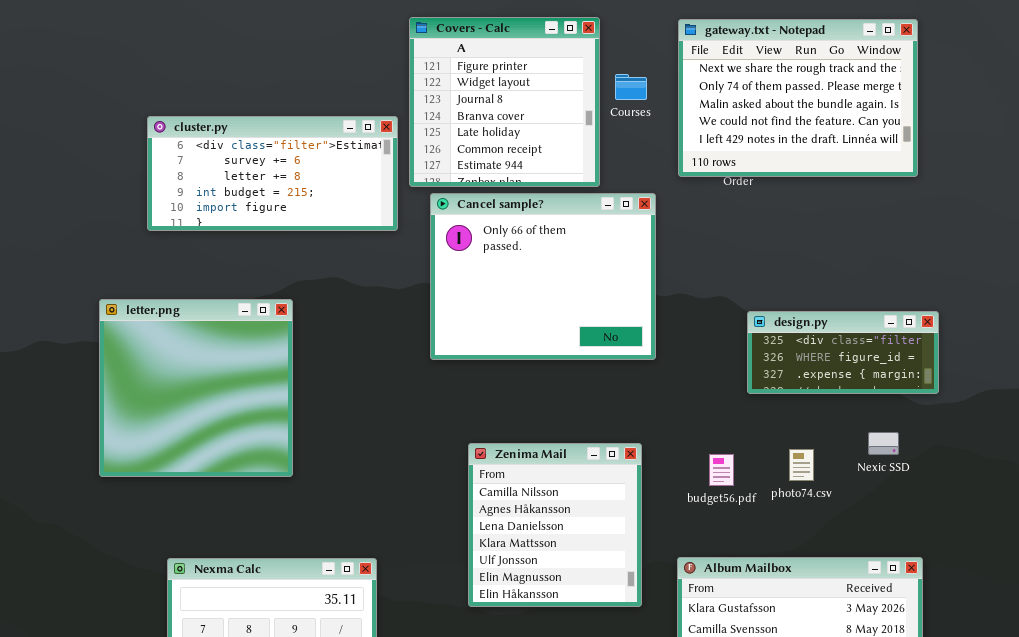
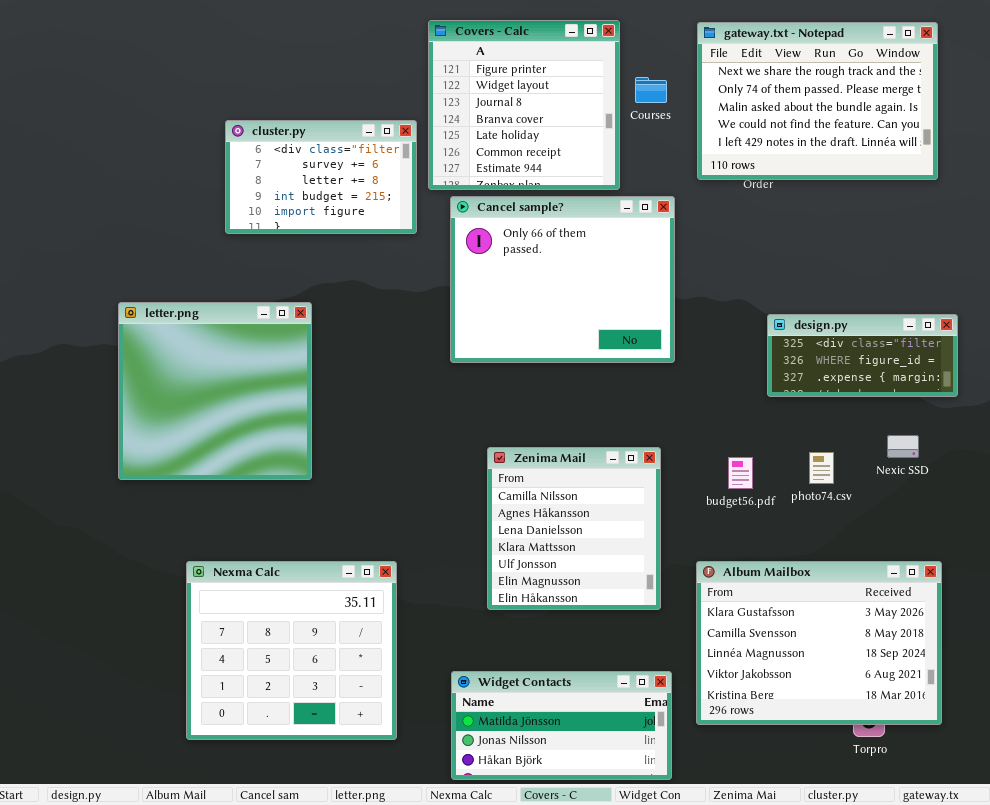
cluster.py: [147,116,398,231] -> [225,120,417,234], resized

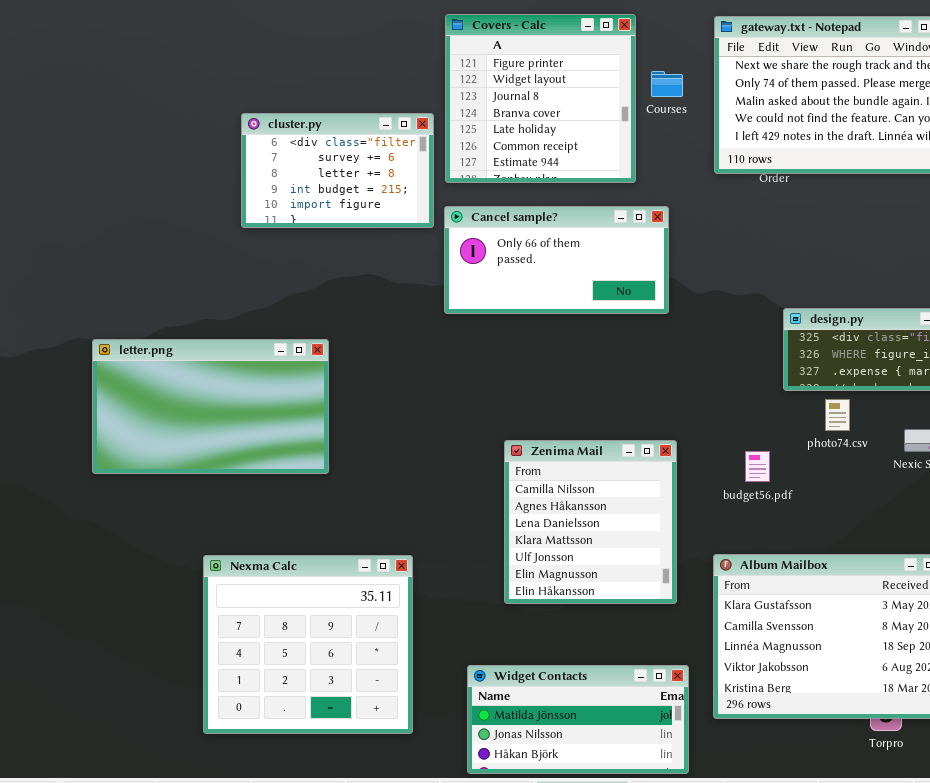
Cancel sample?: [450,196,675,363] -> [444,206,669,314], moved, resized
letter.png: [118,302,312,480] -> [92,339,329,474], resized
photo74.csv: [809,452,834,484] -> [825,399,850,431], moved

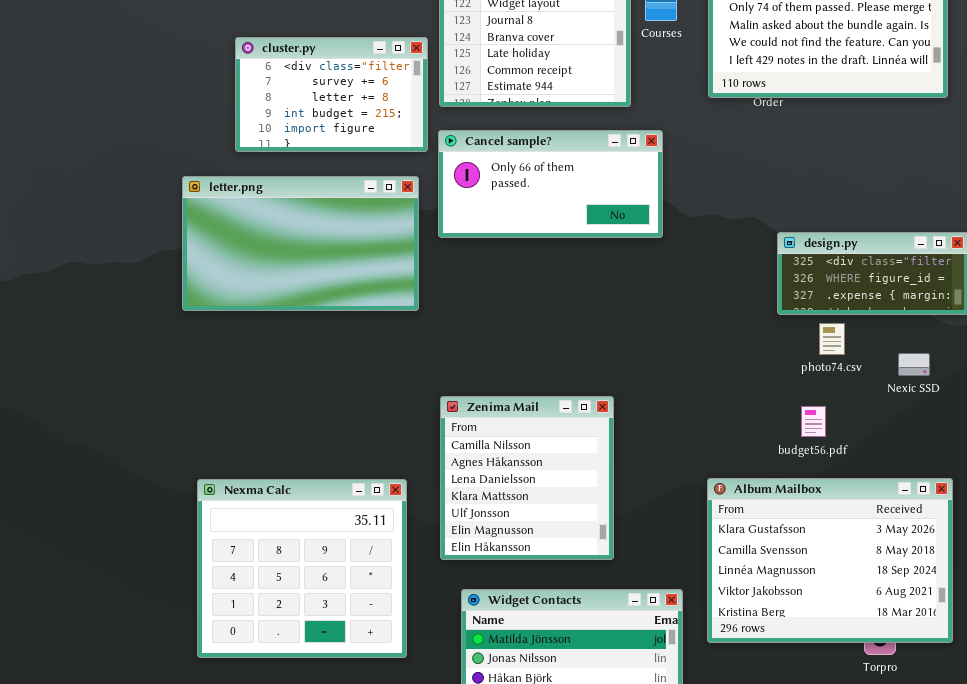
letter.png: [92,339,329,474] -> [182,176,419,311], moved
Zenima Mail: [504,440,677,604] -> [440,396,614,560], moved
budget56.pdf: [745,451,770,482] -> [801,406,826,437], moved

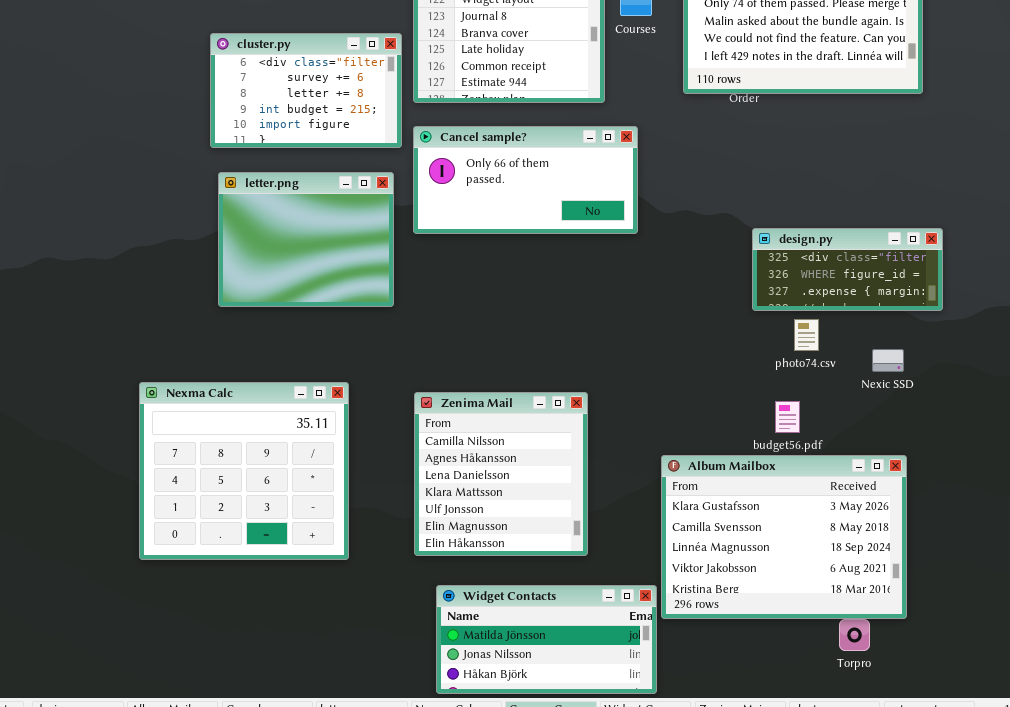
letter.png: [182,176,419,311] -> [218,172,394,307], resized
Album Mailbox: [707,478,953,643] -> [661,455,907,619], moved
Nexma Calc: [197,479,407,658] -> [139,382,349,560], moved

